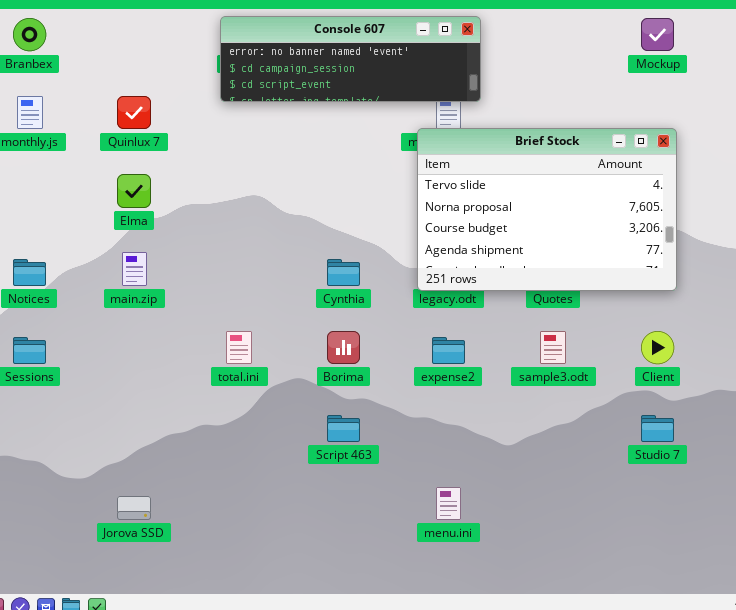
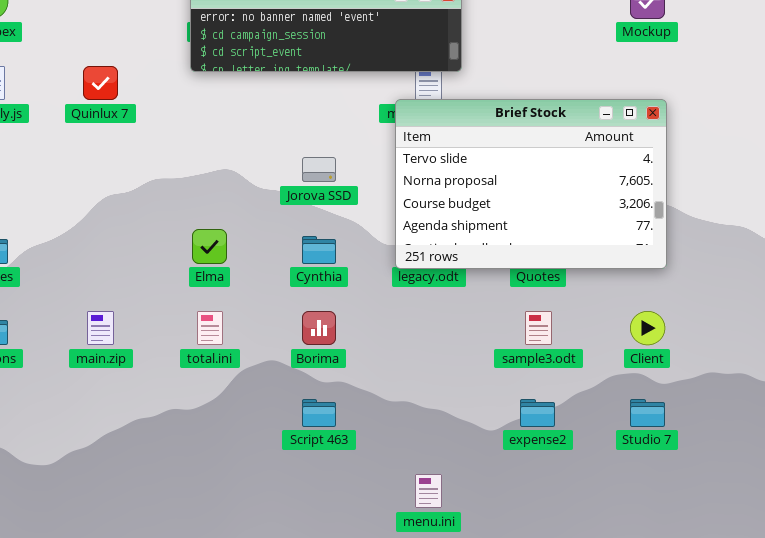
Elma: [117,174,151,208] -> [192,229,227,264], moved
main.zip: [122,252,147,286] -> [87,311,114,345], moved
expense2: [432,337,465,364] -> [520,399,555,427], moved
Jorova SSD: [117,496,151,520] -> [302,157,336,182], moved

